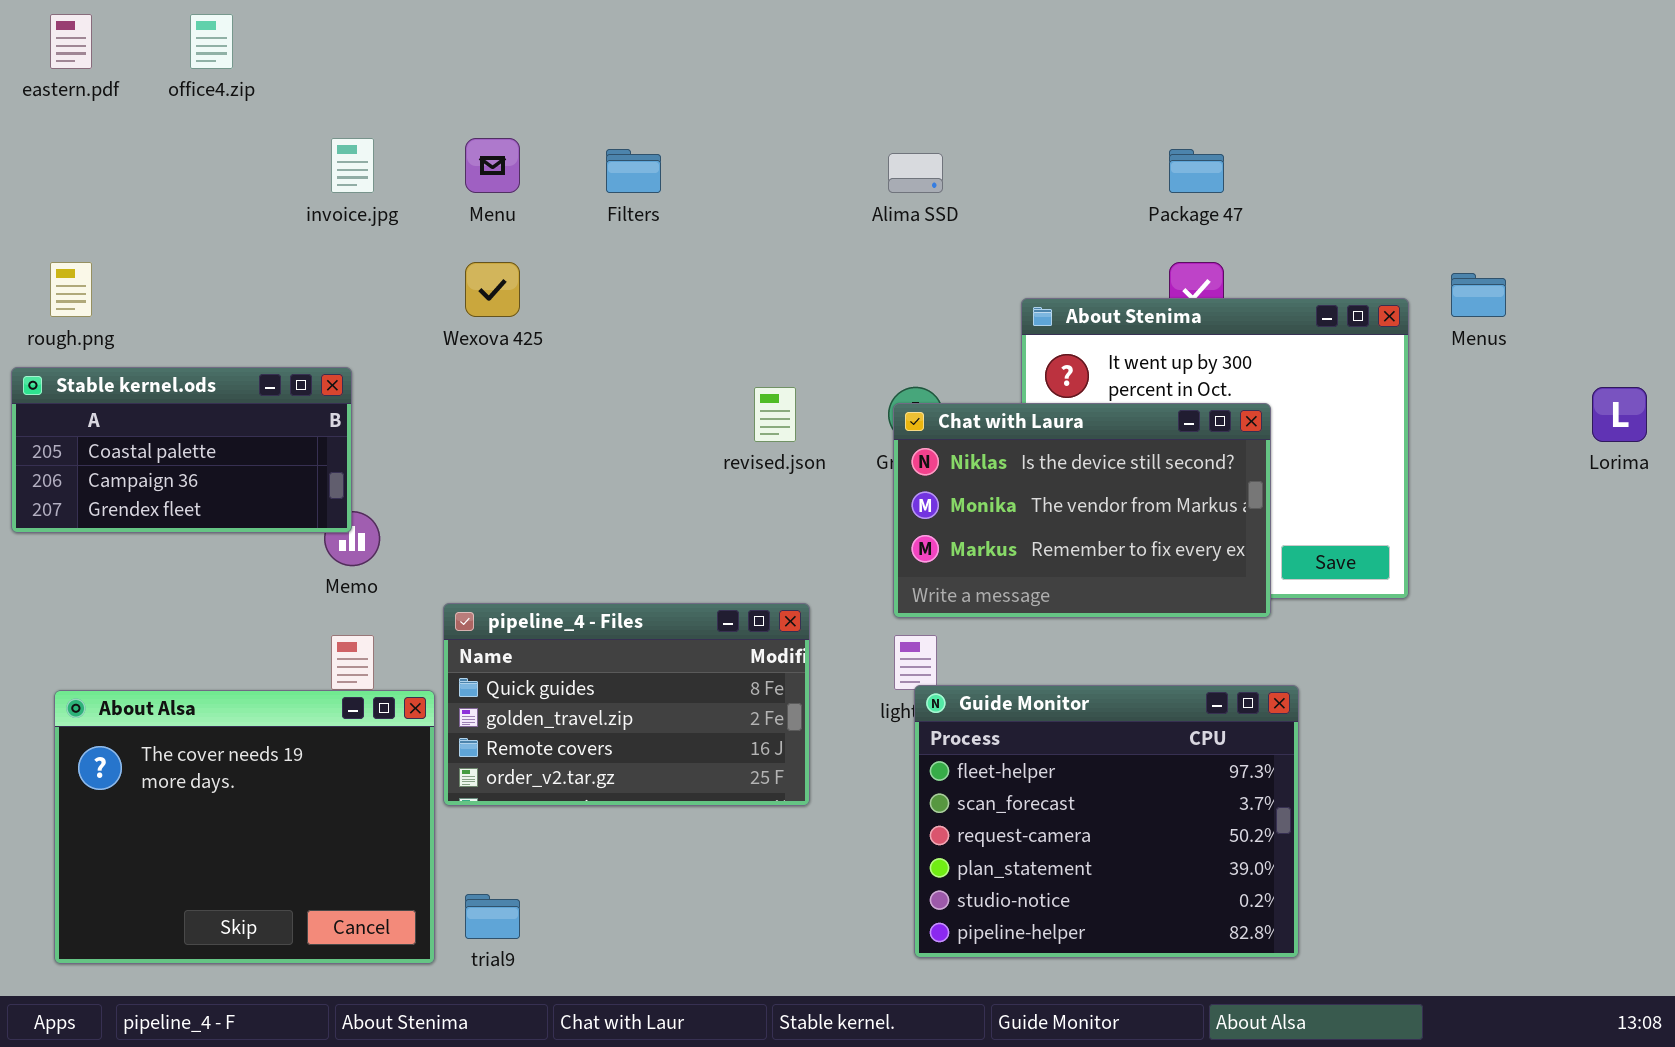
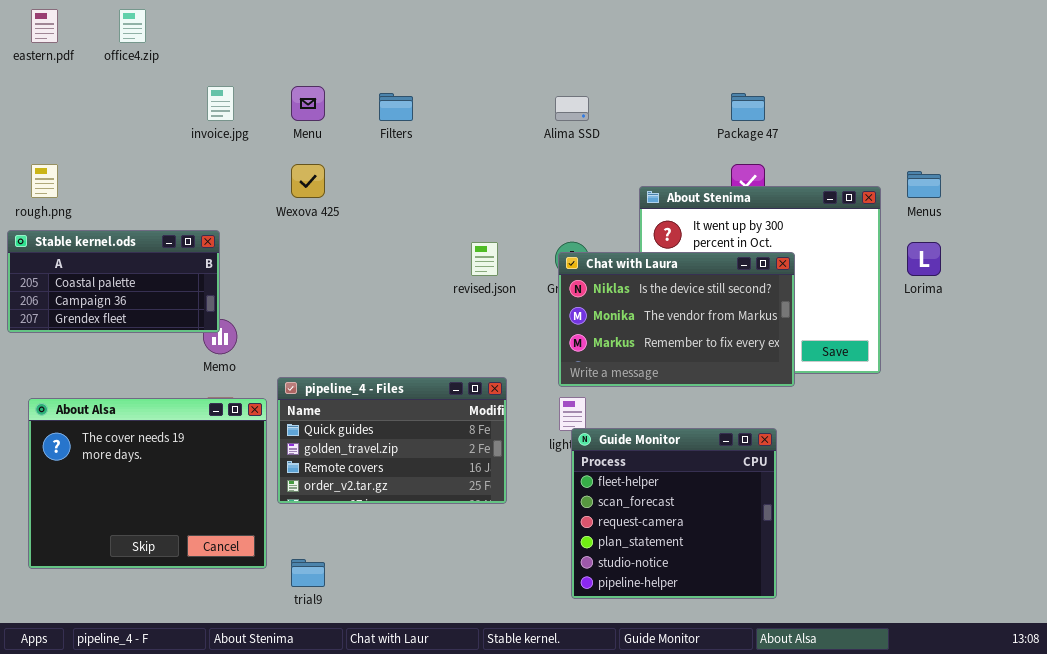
Lorima: [1592,387,1647,442] -> [907,242,941,276], moved
Guide Monitor: [914,685,1299,958] -> [571,428,777,599], resized
About Alsa: [54,690,435,964] -> [28,398,267,569], moved

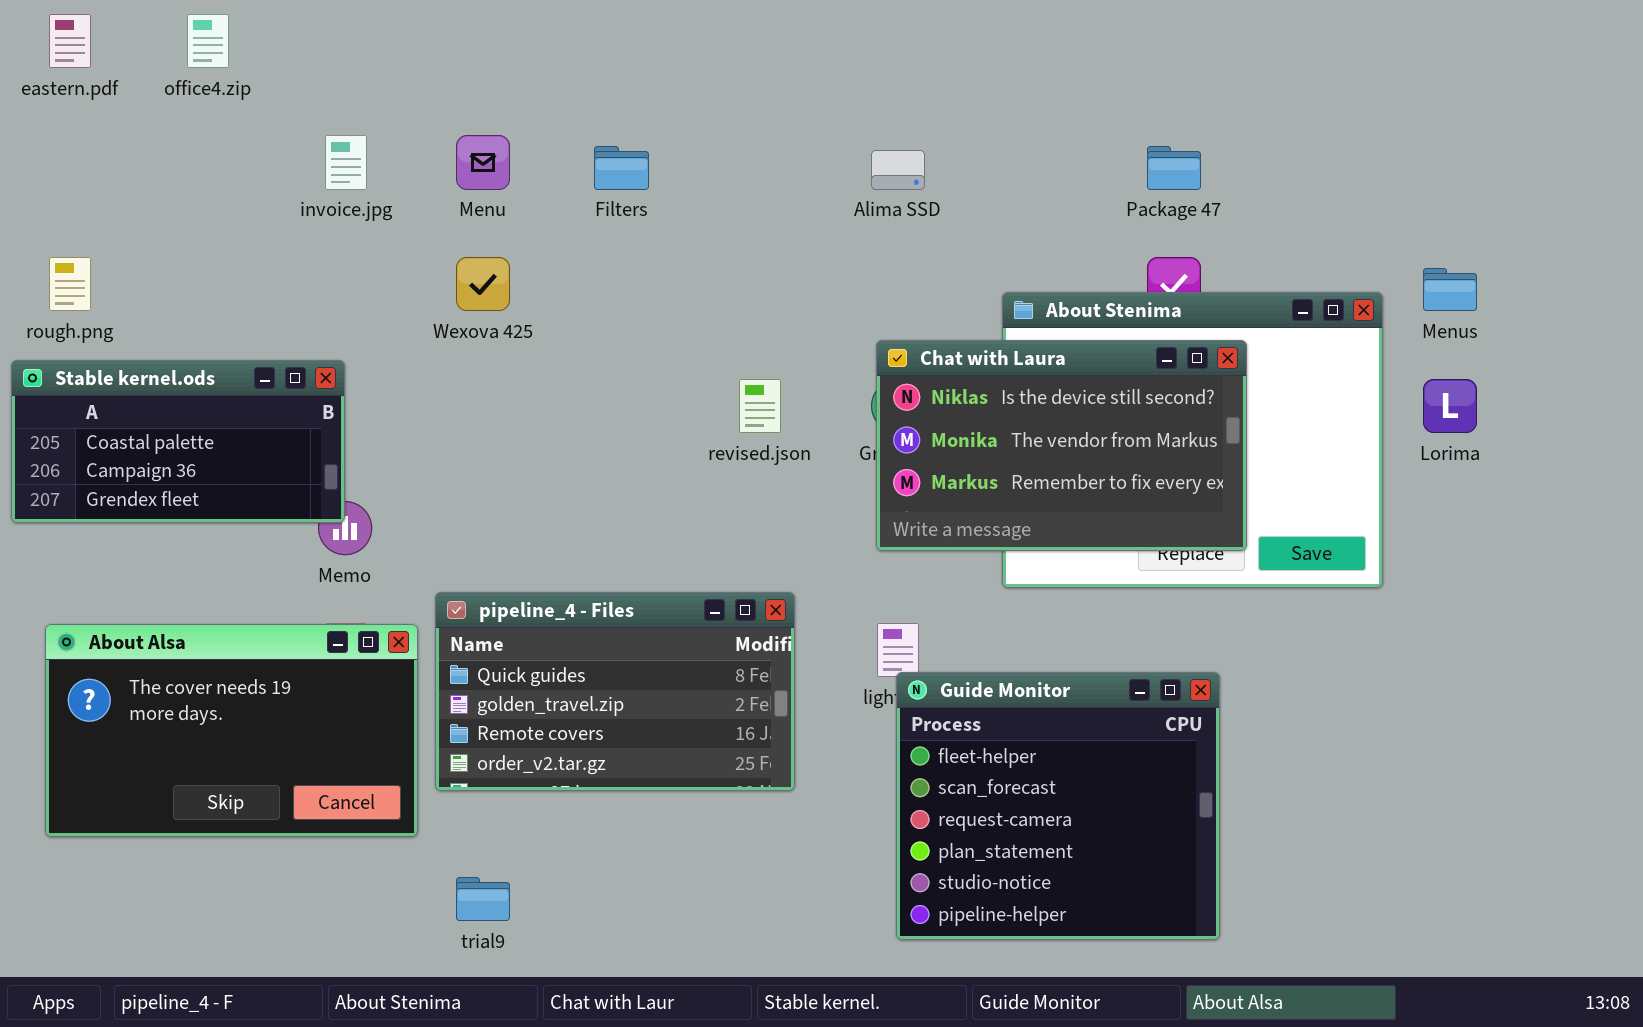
Chat with Laura: [558,252,795,387] -> [876,340,1247,551], moved
About Alsa: [28,398,267,569] -> [45,624,418,837], resized

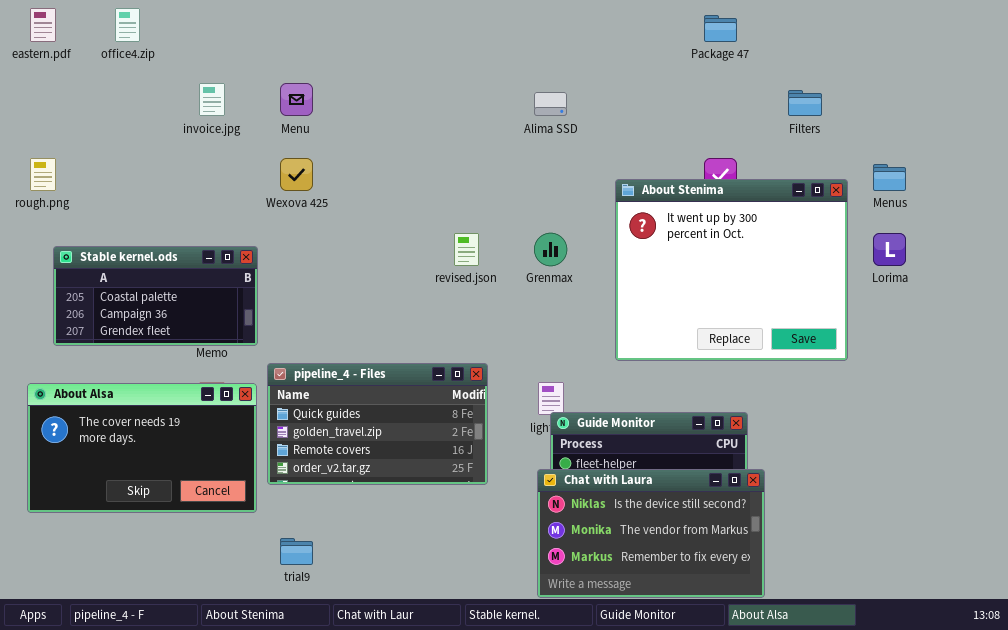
Filters: [594,146,649,190] -> [788,90,822,116], moved
Package 47: [1147,146,1201,190] -> [704,15,737,42], moved
Chat with Laura: [876,340,1247,551] -> [537,469,765,598], moved
Stable kernel.ods: [11,360,345,523] -> [53,246,258,346], moved

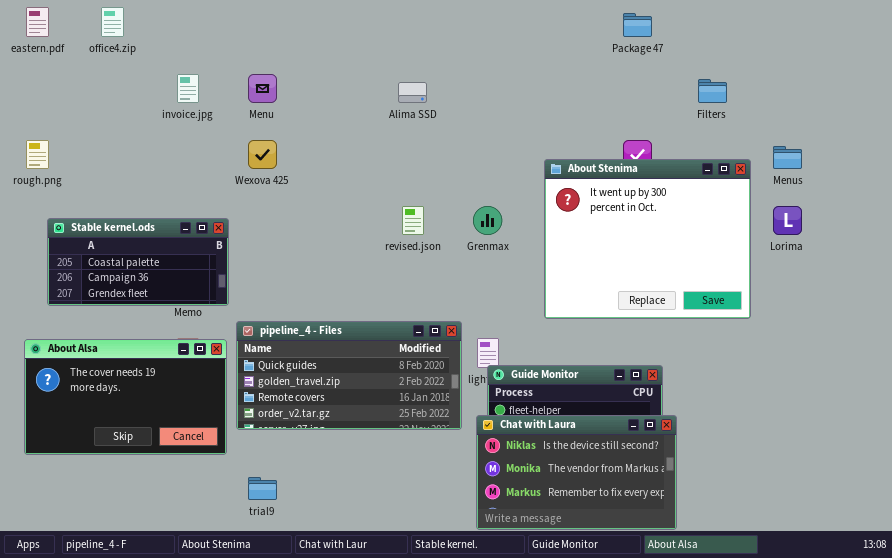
Alima SSD: [534,92,567,116] -> [398,82,427,103], moved
pipeline_4 - Files: [267,363,488,485] -> [236,321,462,430], resized

